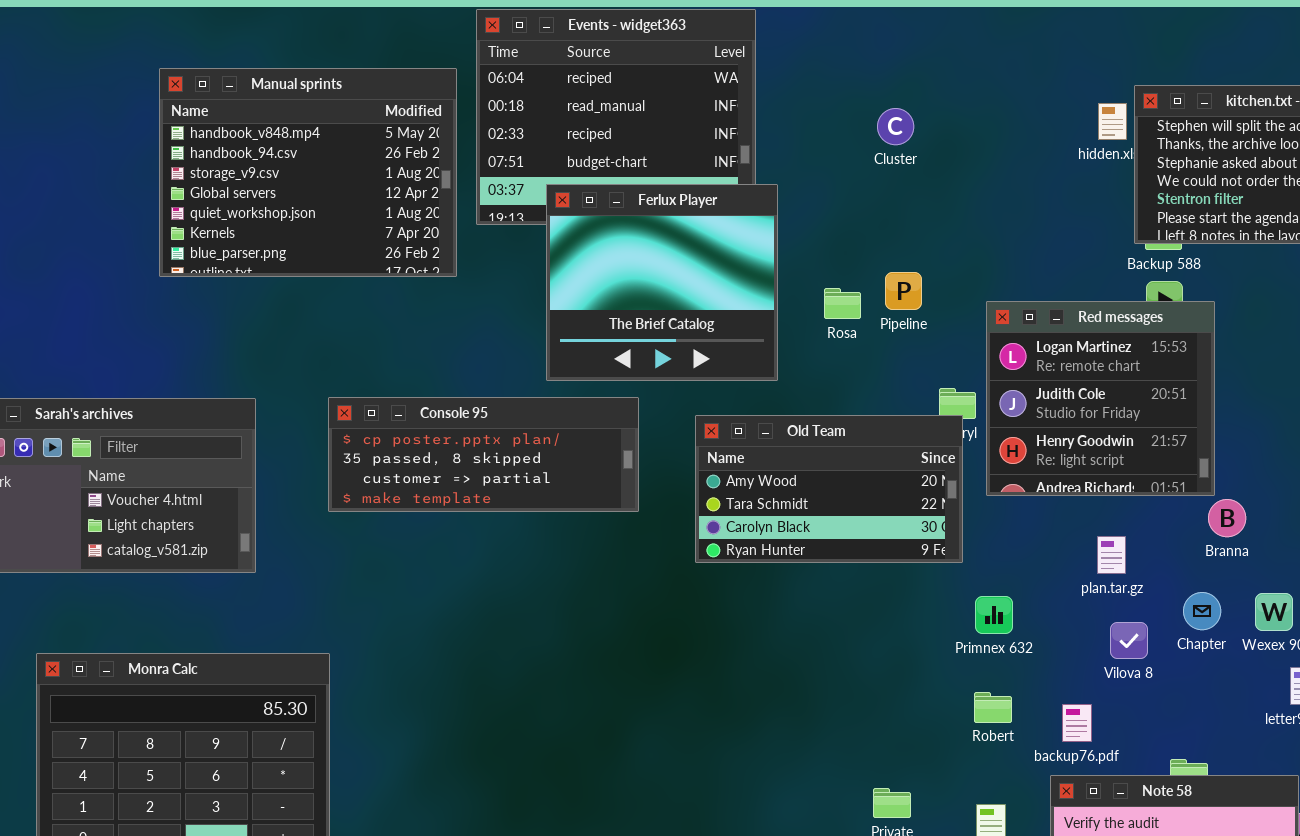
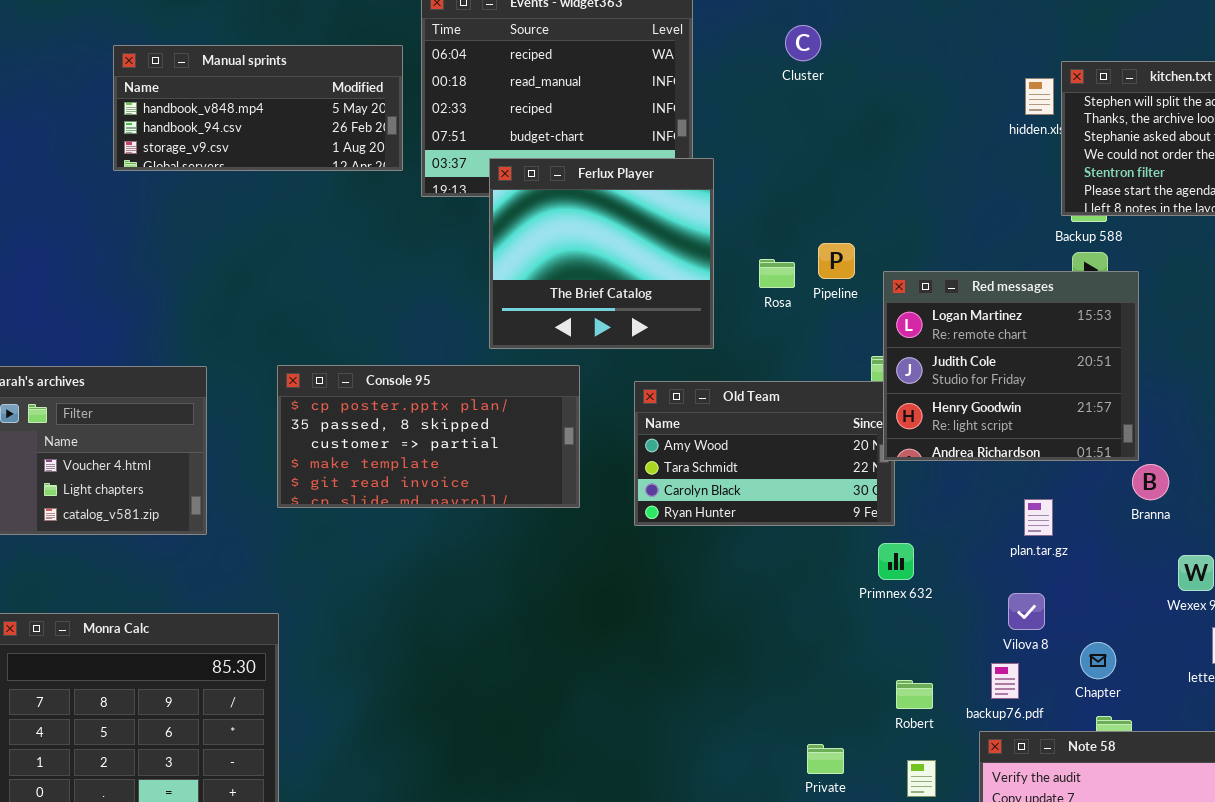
Manual sprints: [159,68,457,277] -> [113,45,403,171], resized
Cluster: [877,108,914,145] -> [785,25,821,61], moved
Red messages: [986,301,1215,496] -> [883,271,1139,461], resized
Console 95: [328,397,639,512] -> [277,365,580,508], resized
Chapter: [1183,592,1221,630] -> [1080,642,1116,679], moved
Primnex 632: [975,596,1013,634] -> [878,543,914,580], moved
Vilova 8: [1110,622,1148,659] -> [1008,593,1045,630], moved
Robert: [974,692,1012,723] -> [896,680,933,709], moved

